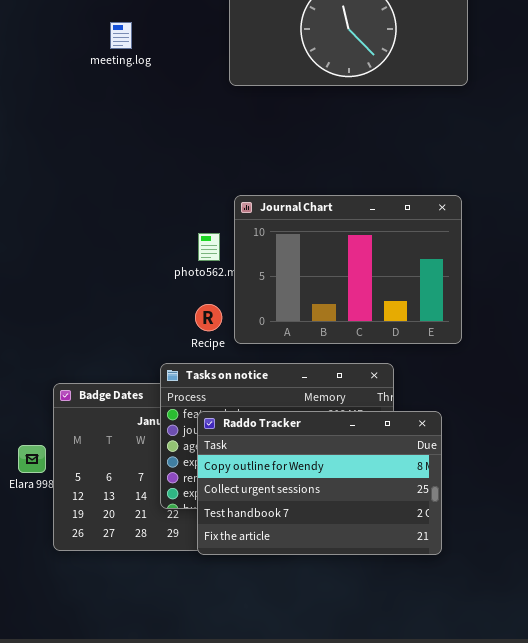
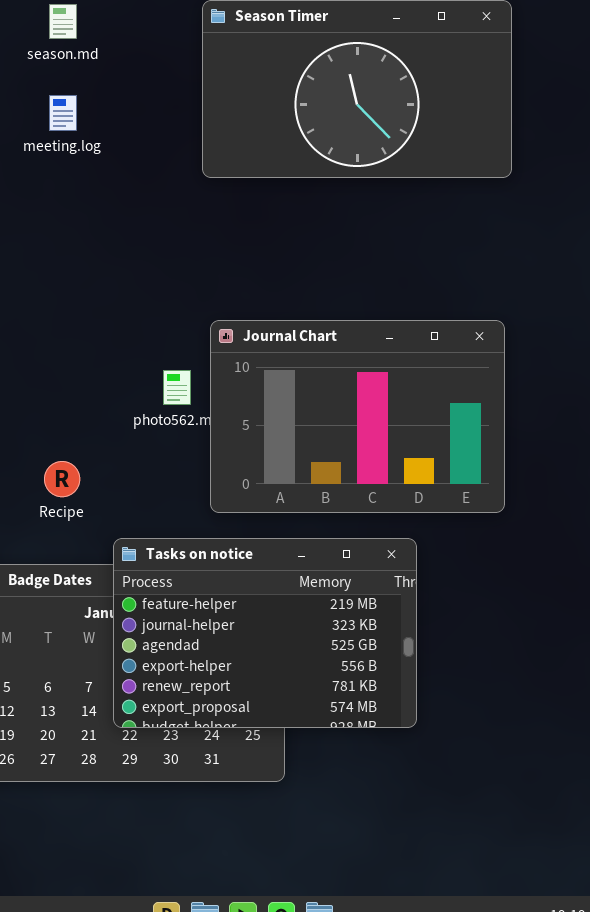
Recipe: [195,304,222,331] -> [44,461,80,497], moved
Raddo Tracker: [197,411,442,555] -> none, closed

